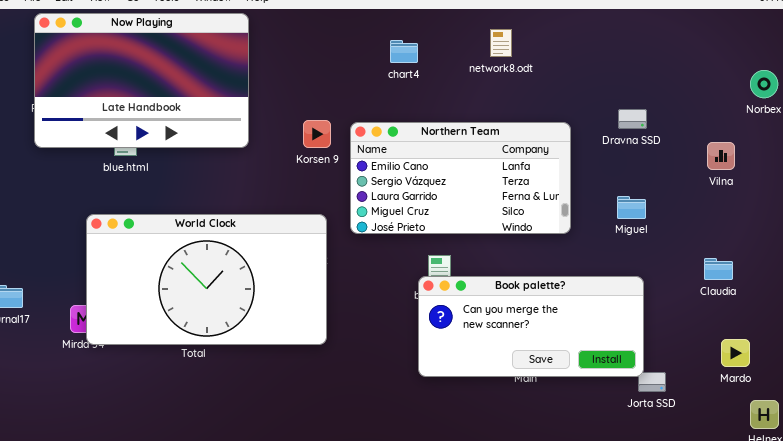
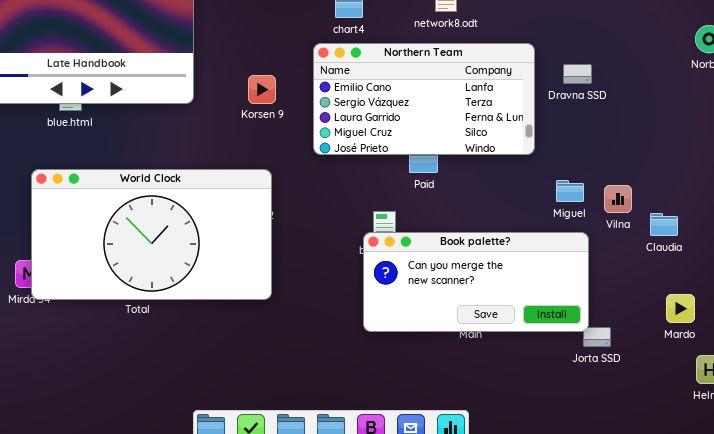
Northern Team: [350,122,571,234] -> [313,43,535,155], moved
Vilna: [707,142,735,170] -> [604,185,632,213], moved
Miguel: [617,196,646,219] -> [556,180,584,202], moved

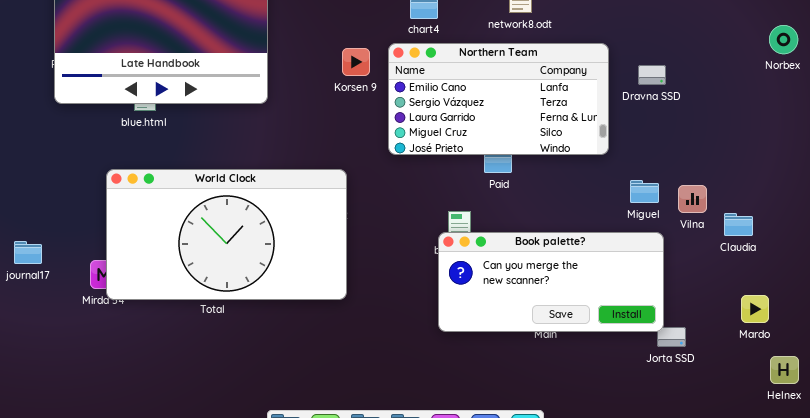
Korsen 9: [248,75,276,104] -> [342,48,370,76], moved

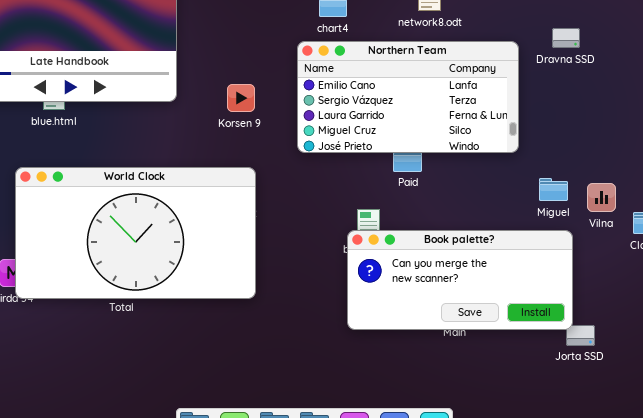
Korsen 9: [342,48,370,76] -> [227,84,255,112], moved
Dravna SSD: [638,65,666,85] -> [552,28,580,48], moved

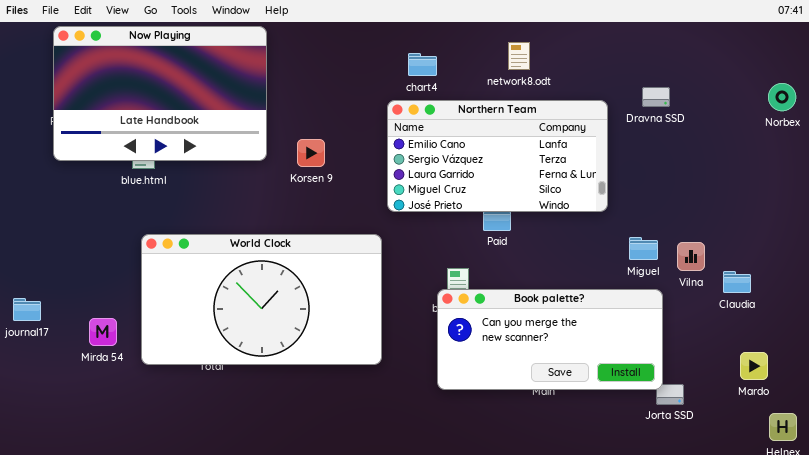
Korsen 9: [227,84,255,112] -> [297,139,325,167], moved
World Clock: [15,167,256,299] -> [141,234,382,365], moved

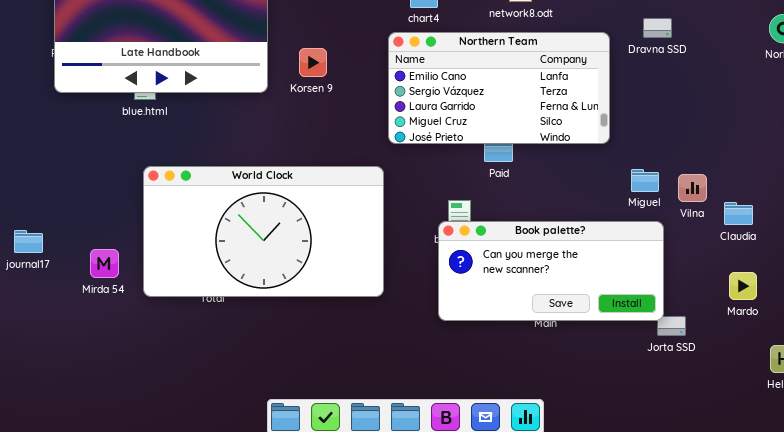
Korsen 9: [297,139,325,167] -> [299,48,327,77], moved
Mardo: [740,352,768,380] -> [729,272,757,300], moved

